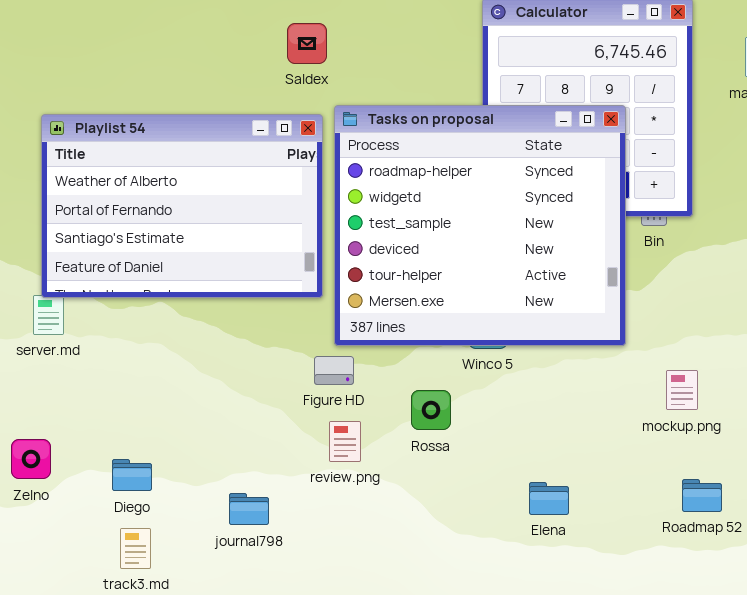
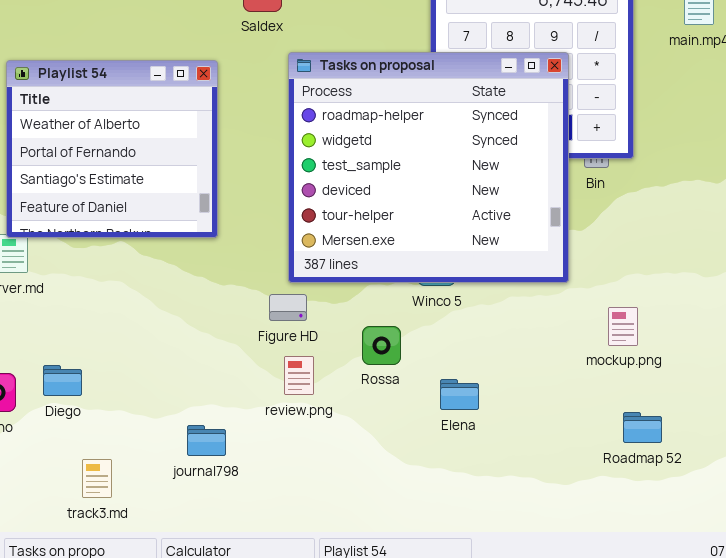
Playlist 54: [41,114,323,298] -> [6,60,218,238], resized
Diego: [112,459,152,491] -> [43,365,82,396], moved
Elena: [529,482,569,515] -> [440,379,479,410], moved

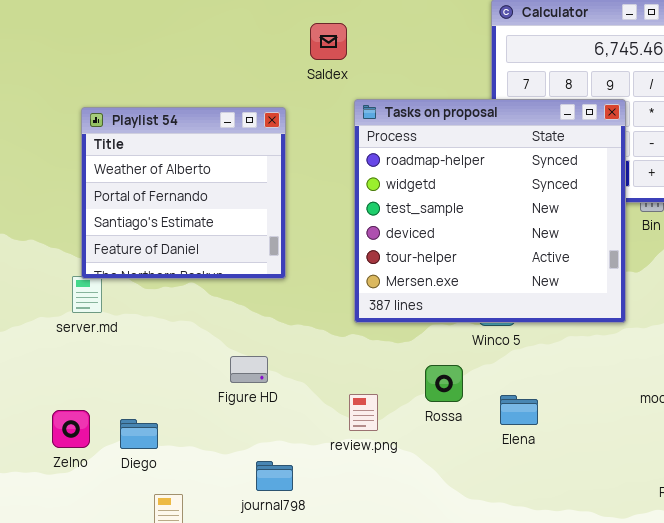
Figure HD: [269,294,307,321] -> [230,356,268,383], moved
Diego: [43,365,82,396] -> [120,419,158,449], moved
Elena: [440,379,479,410] -> [500,395,538,425], moved

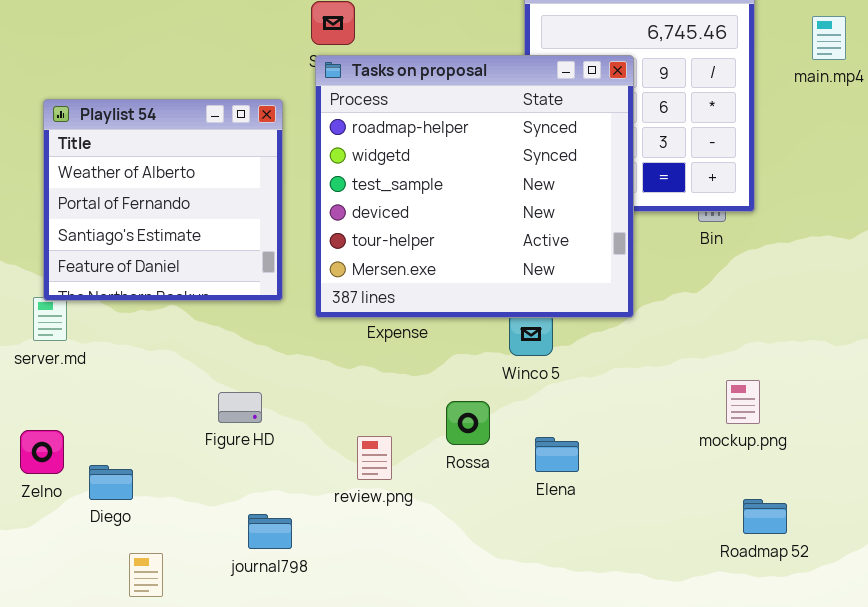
Tasks on proposal: [354,99,626,323] -> [315,55,634,318], moved
Zelno: [52,410,90,448] -> [20,430,64,474], moved

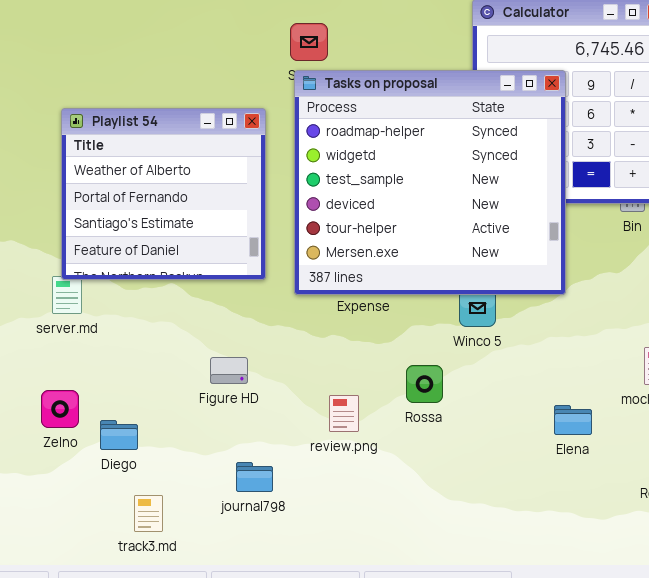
Elena: [535,437,579,472] -> [554,405,592,435], moved

